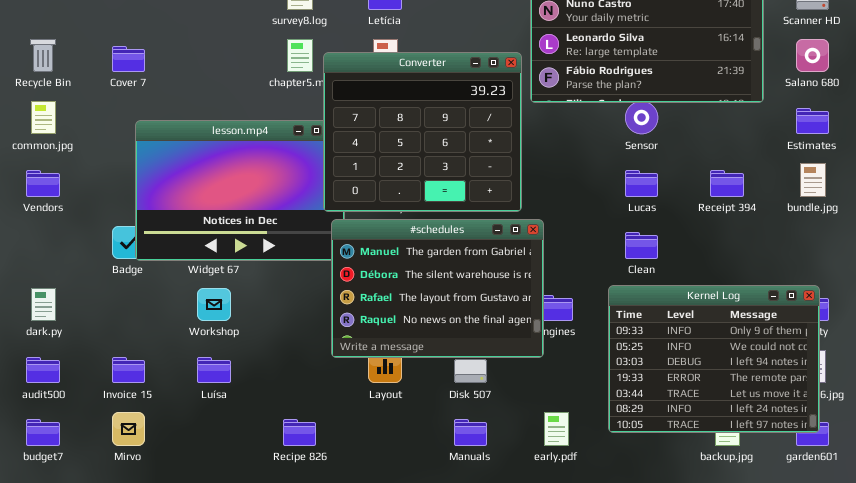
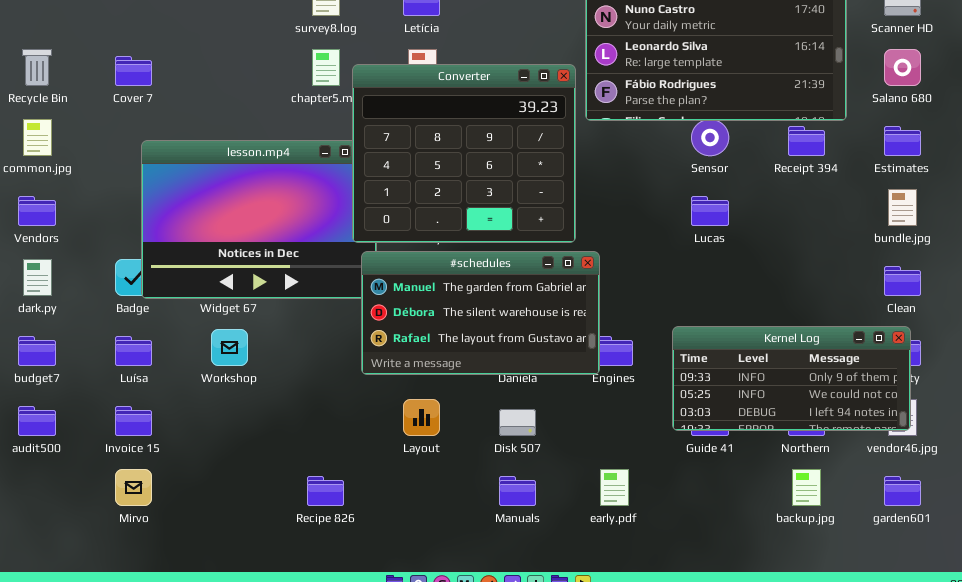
Receipt 394: [710,170,744,197] -> [788,126,825,156], moved
#schedules: [331,219,544,358] -> [361,251,600,375], resized
Clean: [625,232,658,259] -> [884,266,921,296], moved
Kernel Log: [608,285,820,433] -> [672,326,911,431], resized
dark.py: [31,288,56,321] -> [23,259,52,296], moved
Luísa: [197,357,231,383] -> [115,336,152,366], moved
budget7: [26,419,60,446] -> [18,336,56,366], moved

